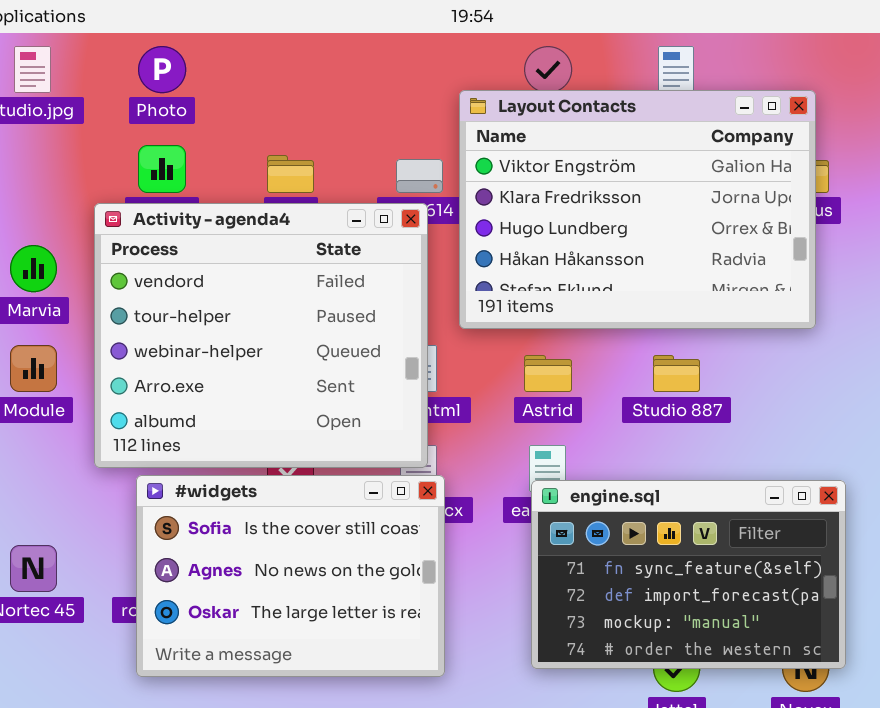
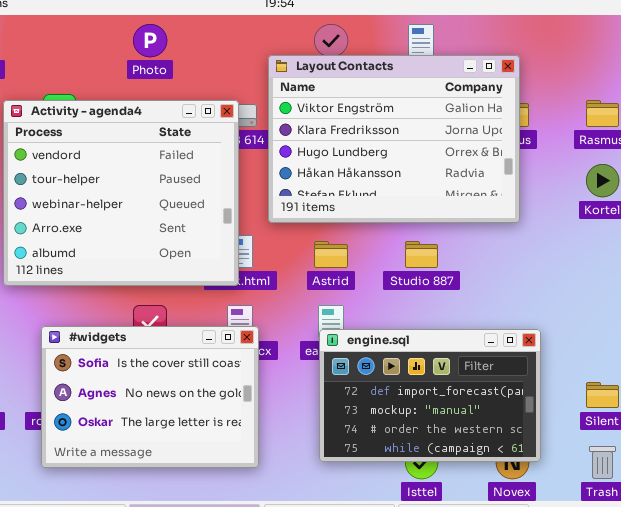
Photo: [138,46,186,93] -> [133,24,167,57], moved
Activity - agenda4: [94,203,428,468] -> [3,100,239,286], moved
engine.sql: [531,480,846,669] -> [319,329,541,462], scrolled down 1 row

